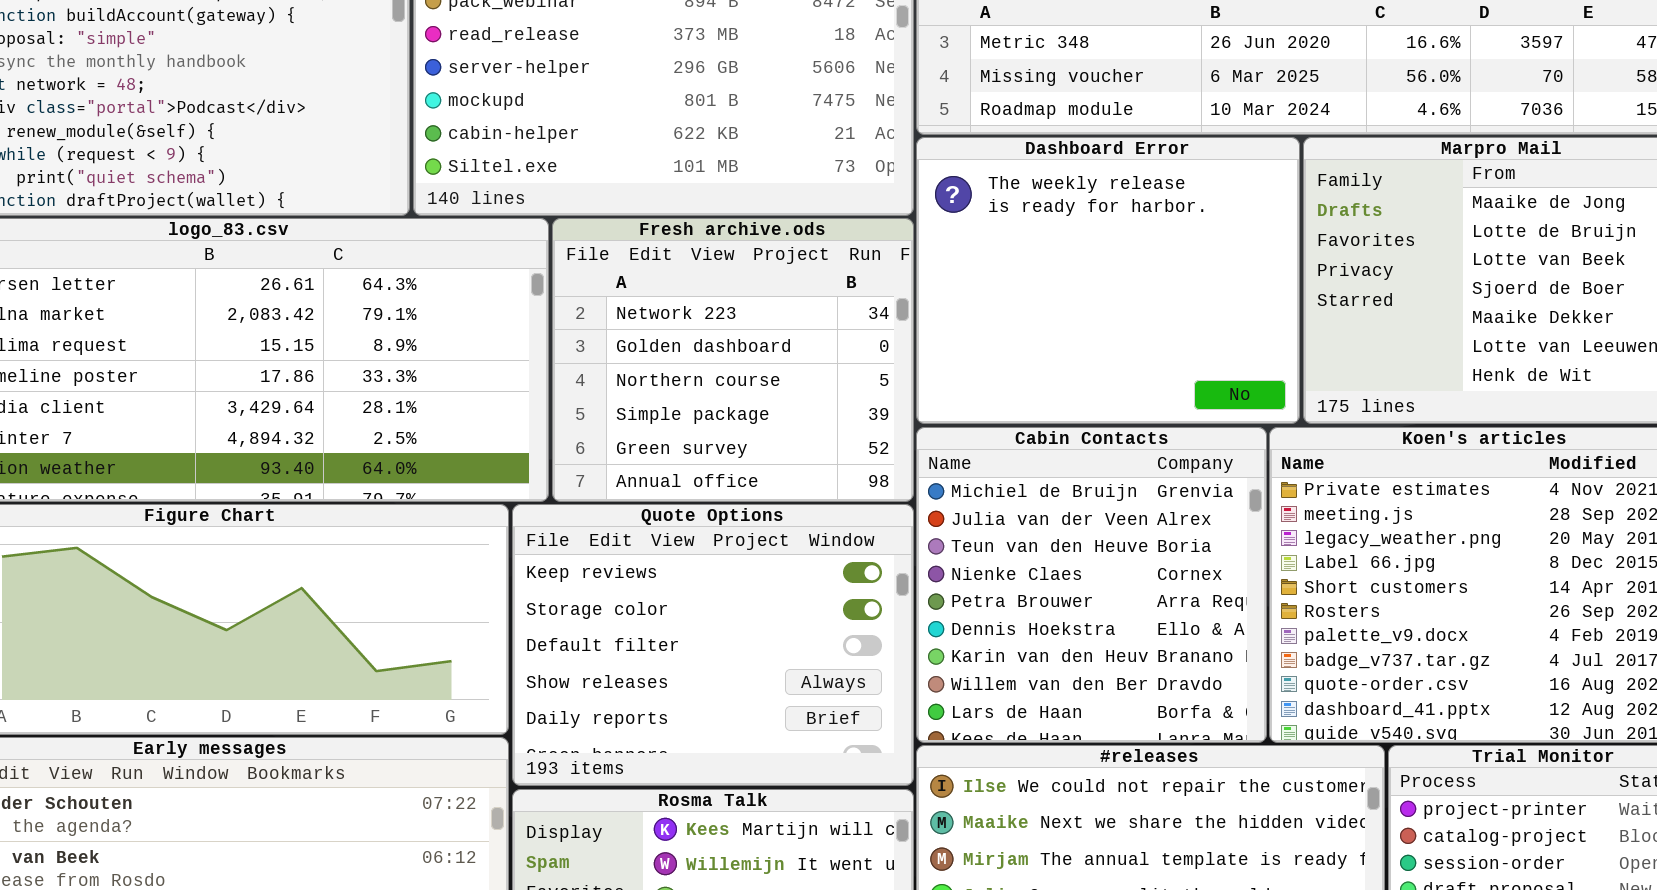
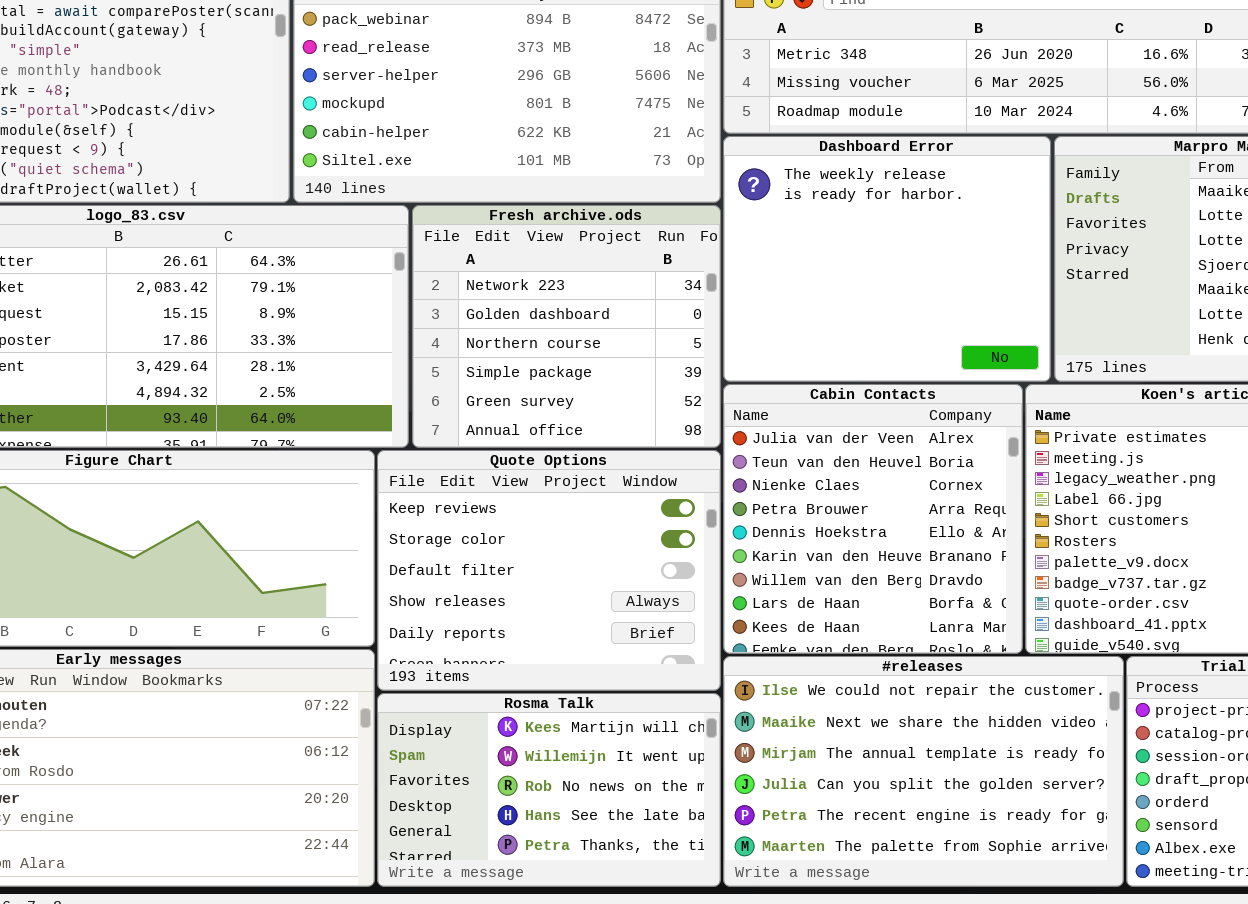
Cabin Contacts: [916,427,1267,743] -> [723,384,1023,654], scrolled down 1 row

